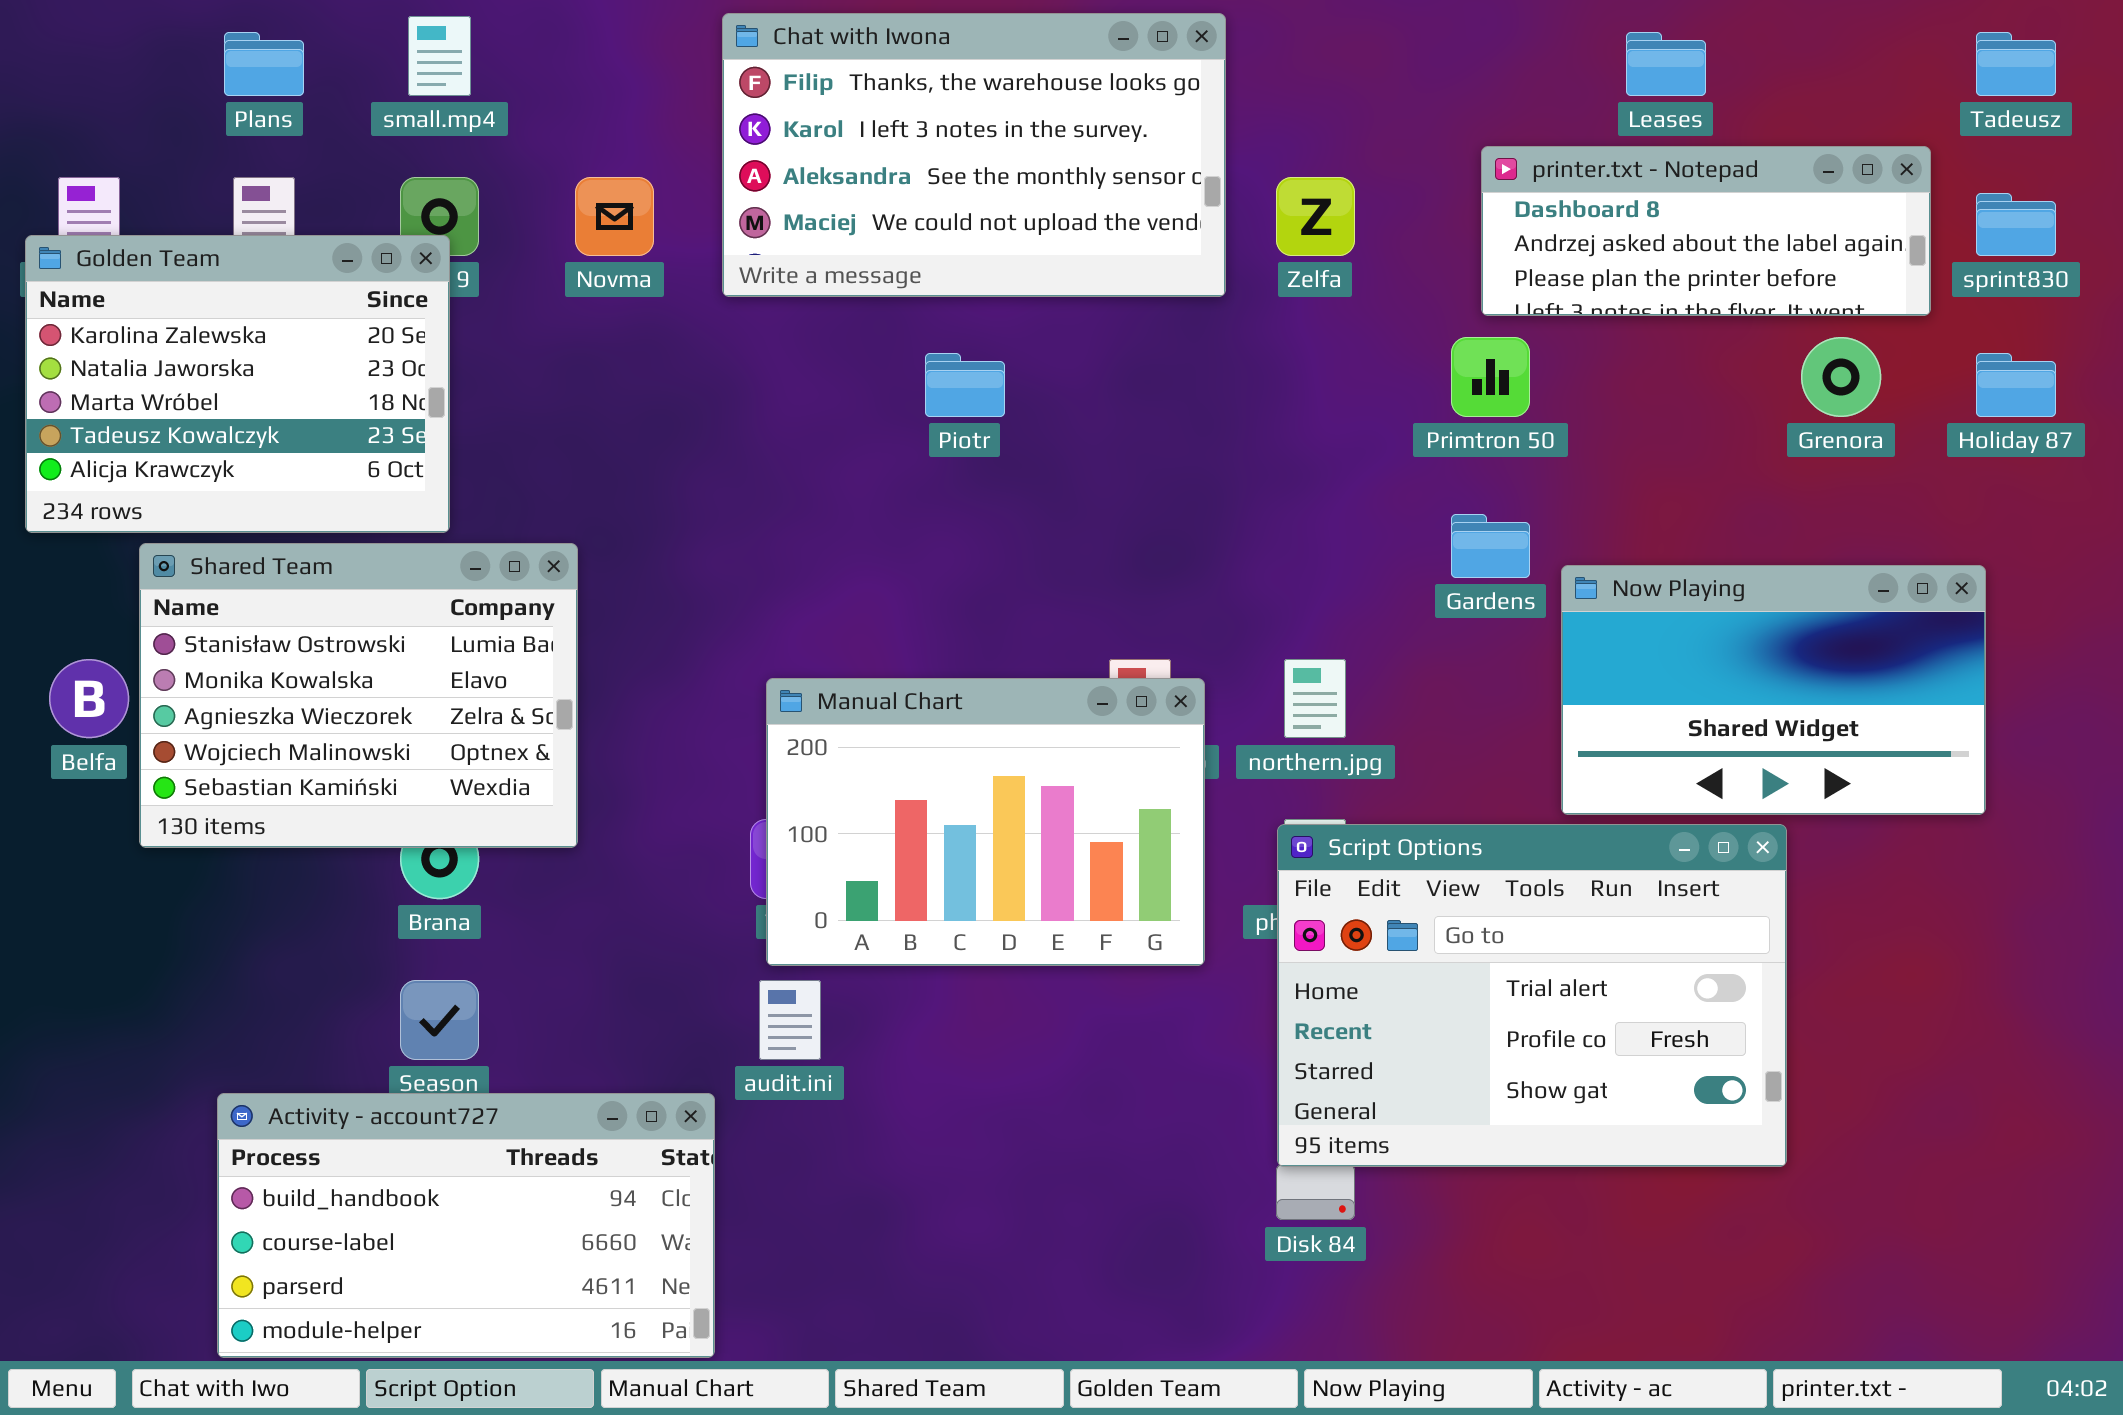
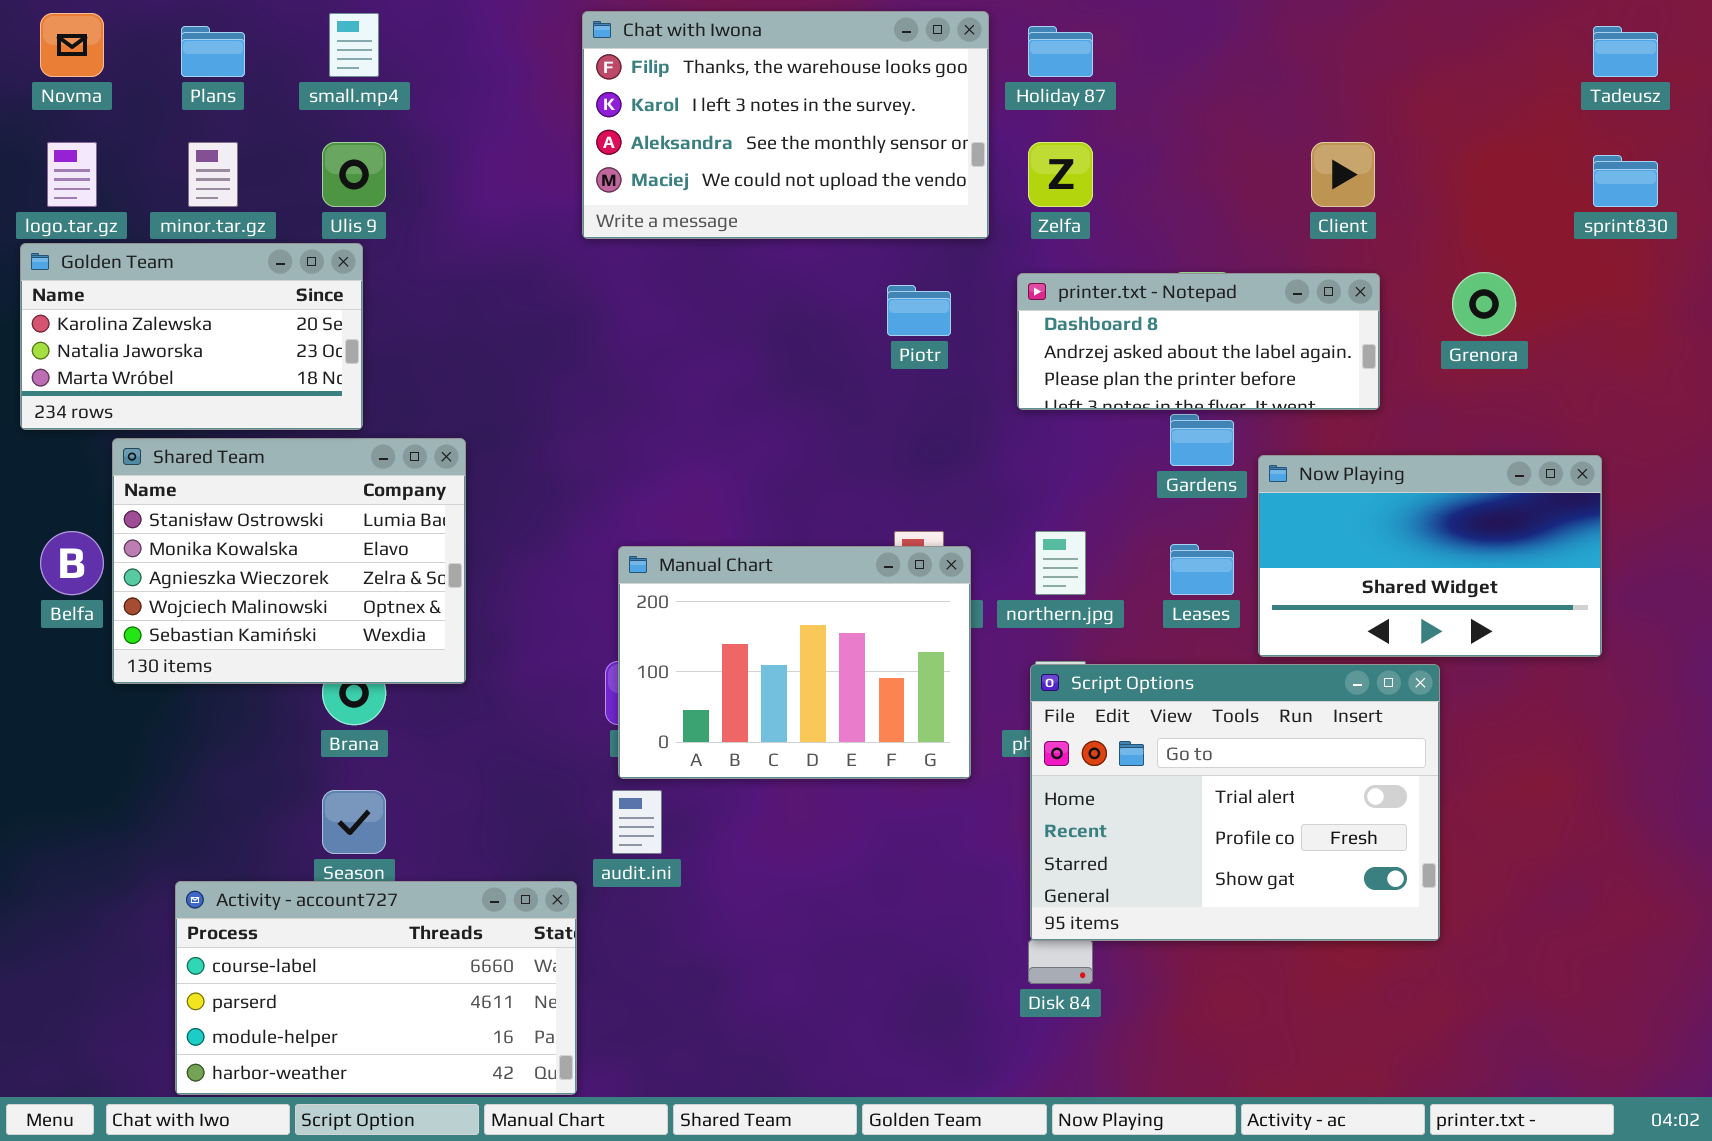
Leases: [1626,32,1706,96] -> [1170,544,1234,595], moved
printer.txt - Notepad: [1481,146,1931,316] -> [1017,273,1380,410], moved
Novma: [575,177,654,256] -> [40,13,104,77], moved
Golden Team: [25,235,450,533] -> [20,243,363,430], resized
Piotr: [925,353,1005,417] -> [887,285,951,336], moved
Holiday 87: [1976,353,2056,417] -> [1028,26,1093,77], moved
Activity - account727: [217,1093,715,1358] -> [175,881,577,1095], scrolled down 1 row

